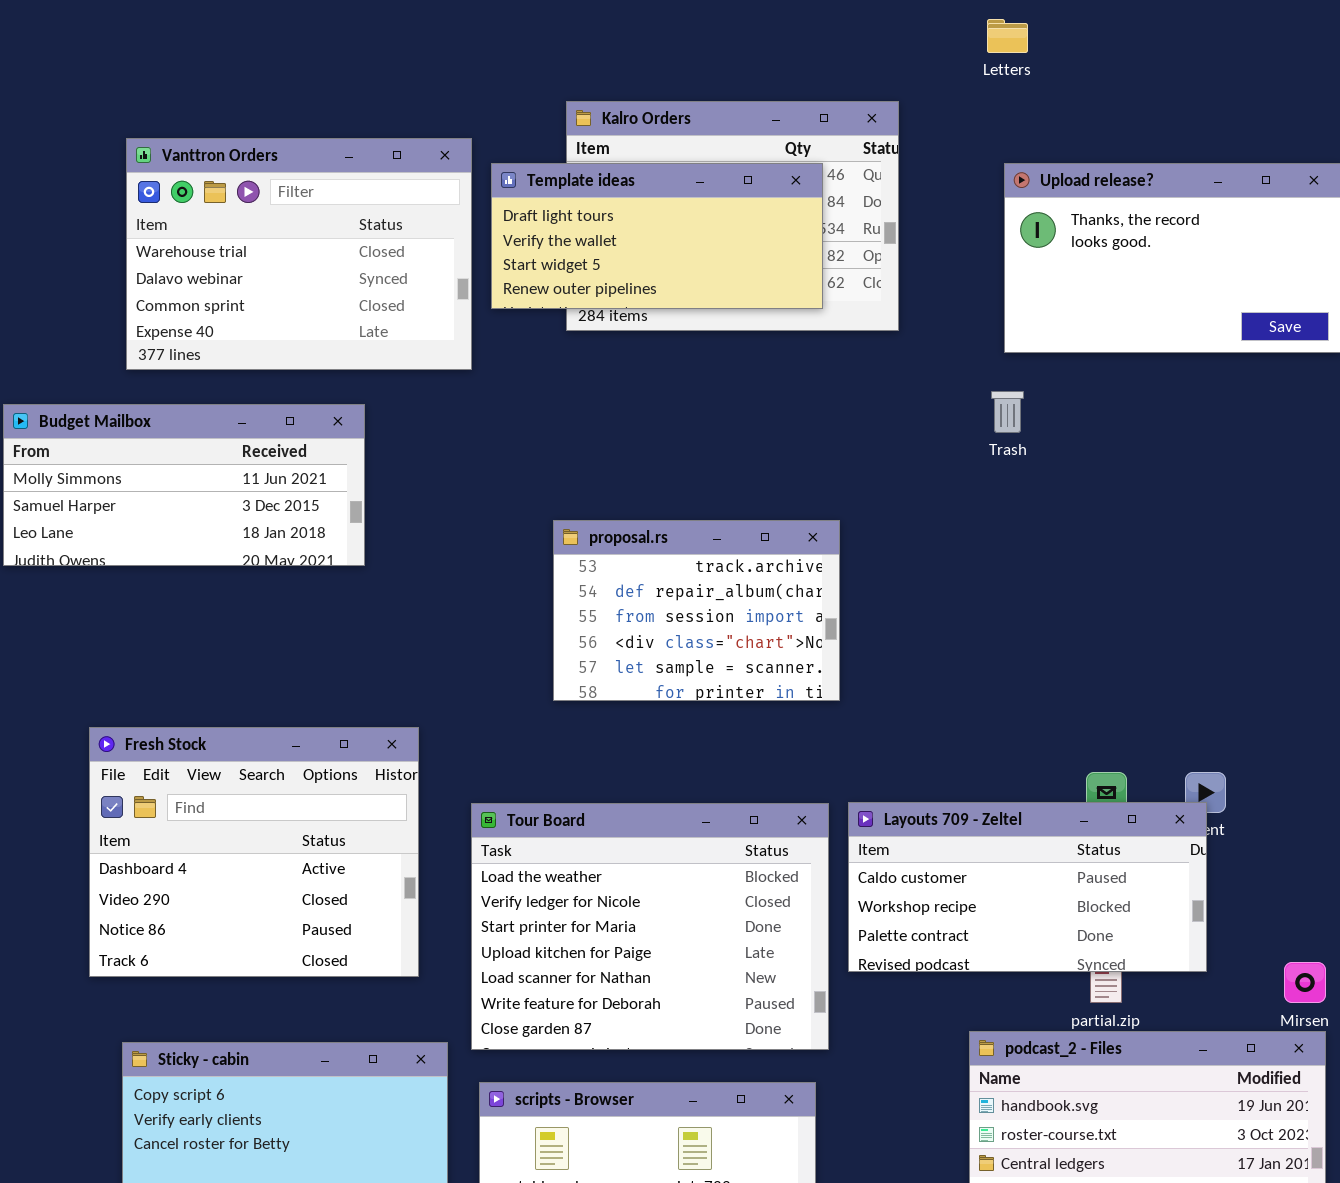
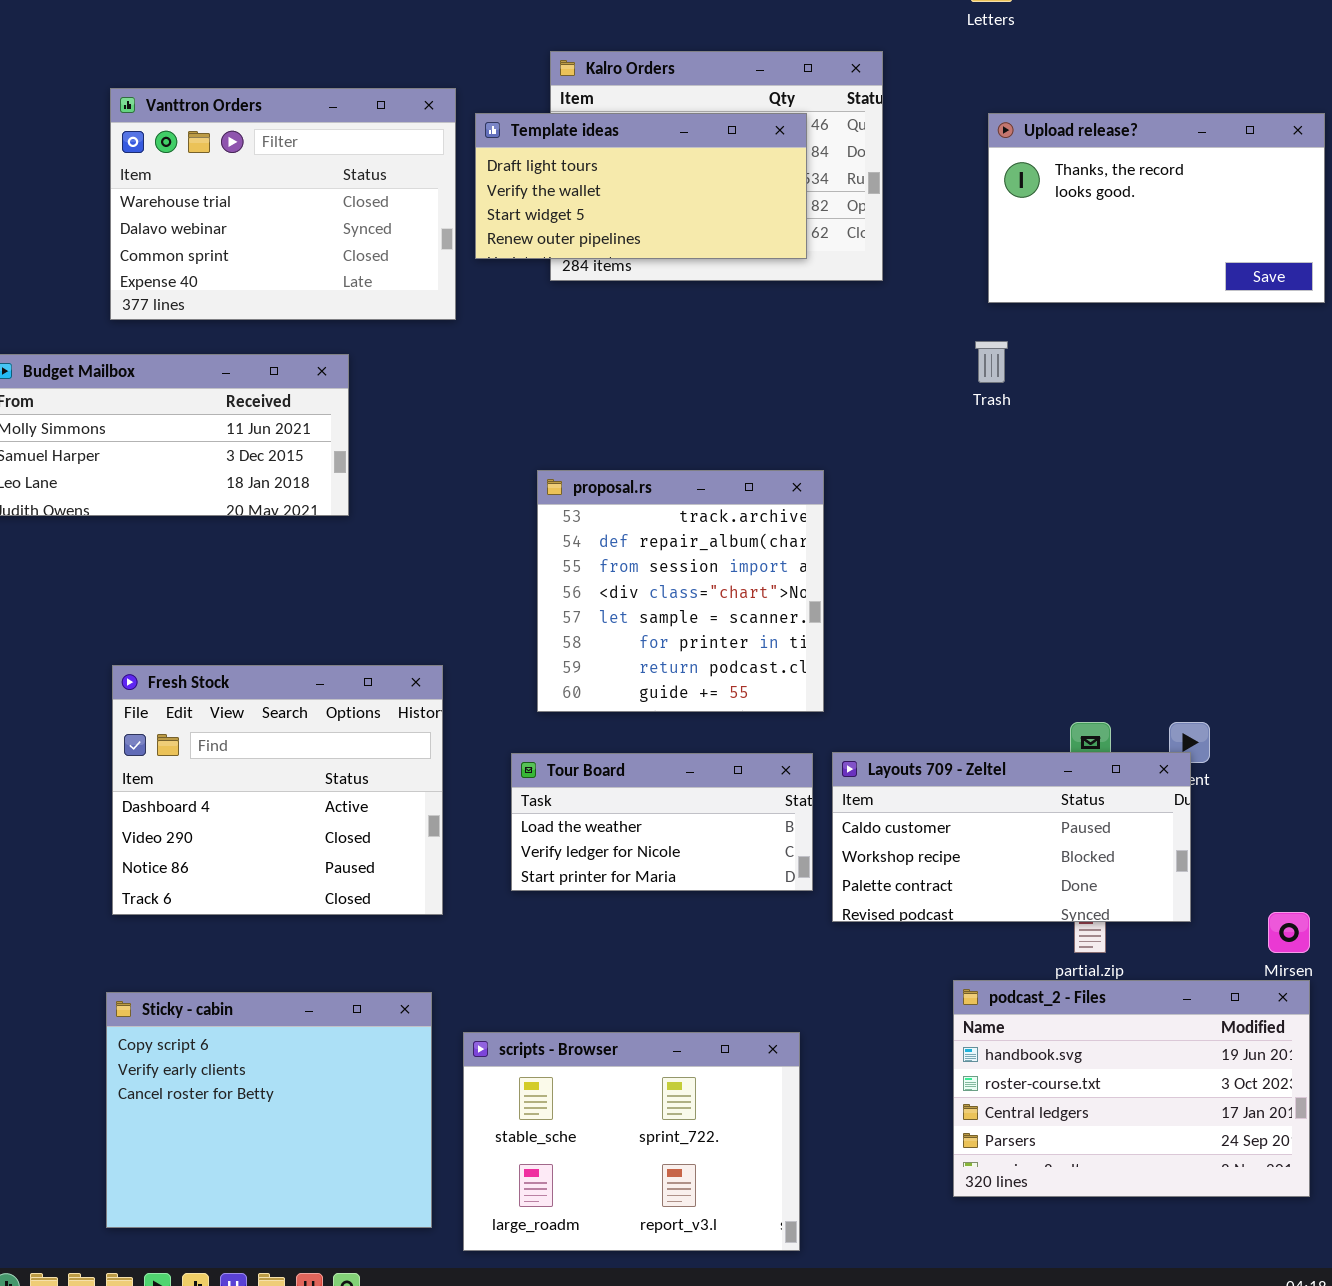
proposal.rs: [553,520,840,701] -> [537,470,824,712], resized
Fresh Stock: [89,727,419,977] -> [112,665,443,915], moved
Tour Board: [471,803,829,1050] -> [511,753,813,891], resized

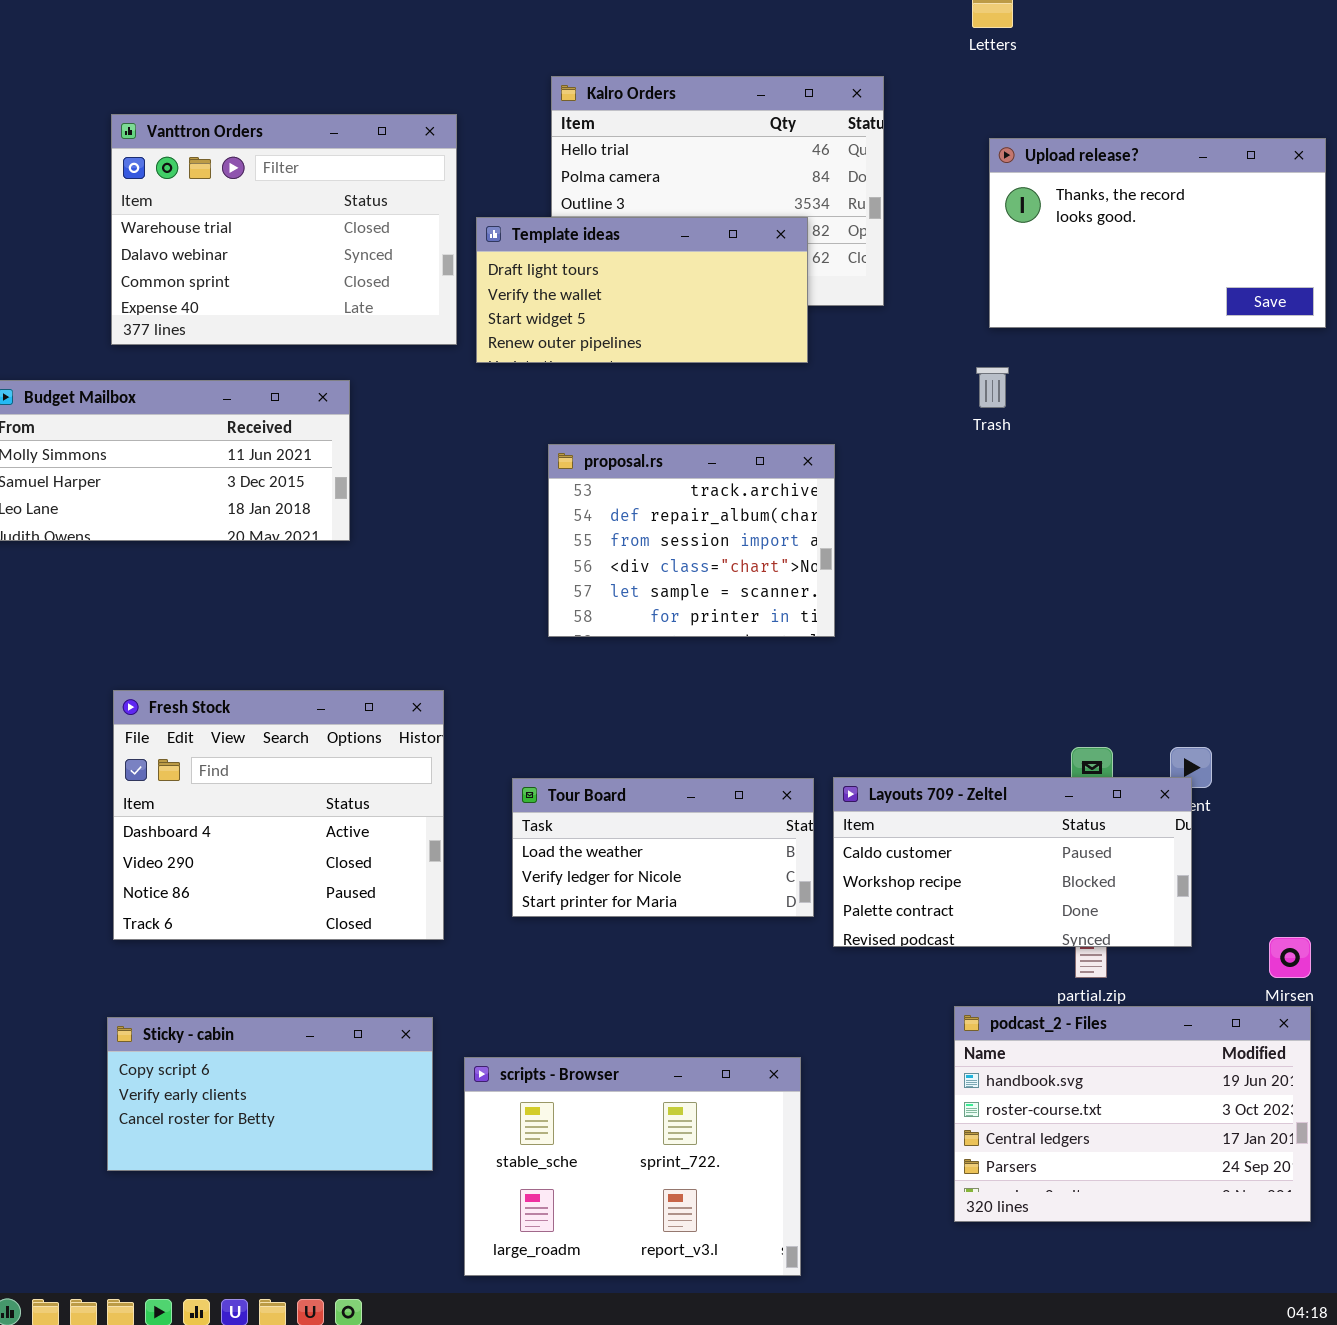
Template ideas: [475,113,807,259] -> [476,217,808,363], moved
proposal.rs: [537,470,824,712] -> [548,444,835,637], moved, resized
Sticky - cabin: [106,992,432,1228] -> [107,1017,433,1171], resized

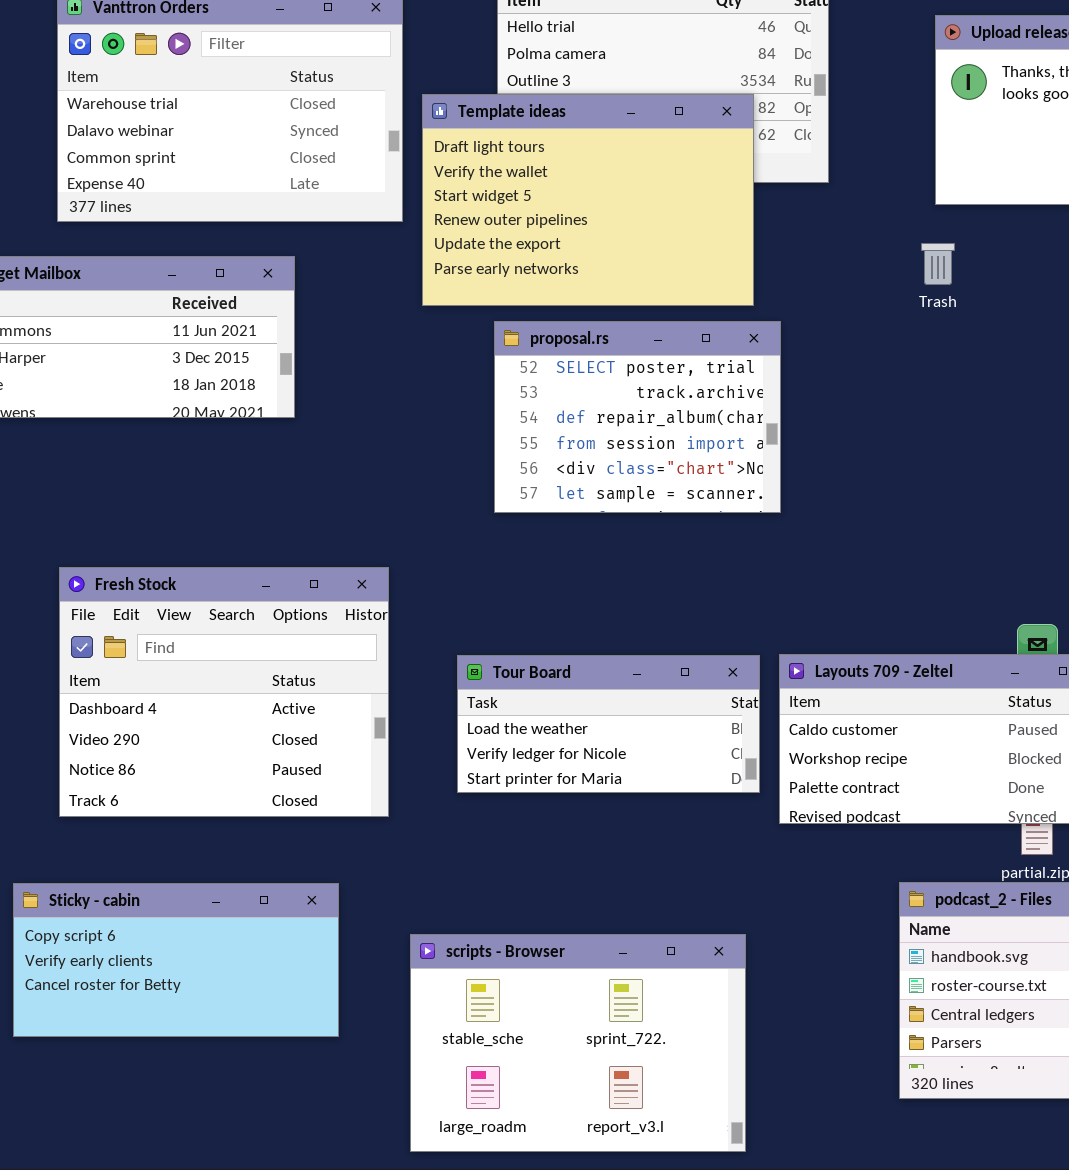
Template ideas: [476,217,808,363] -> [422,94,754,306], resized
proposal.rs: [548,444,835,637] -> [494,321,781,513], scrolled up 1 row
Sticky - cabin: [107,1017,433,1171] -> [13,883,339,1037], moved

